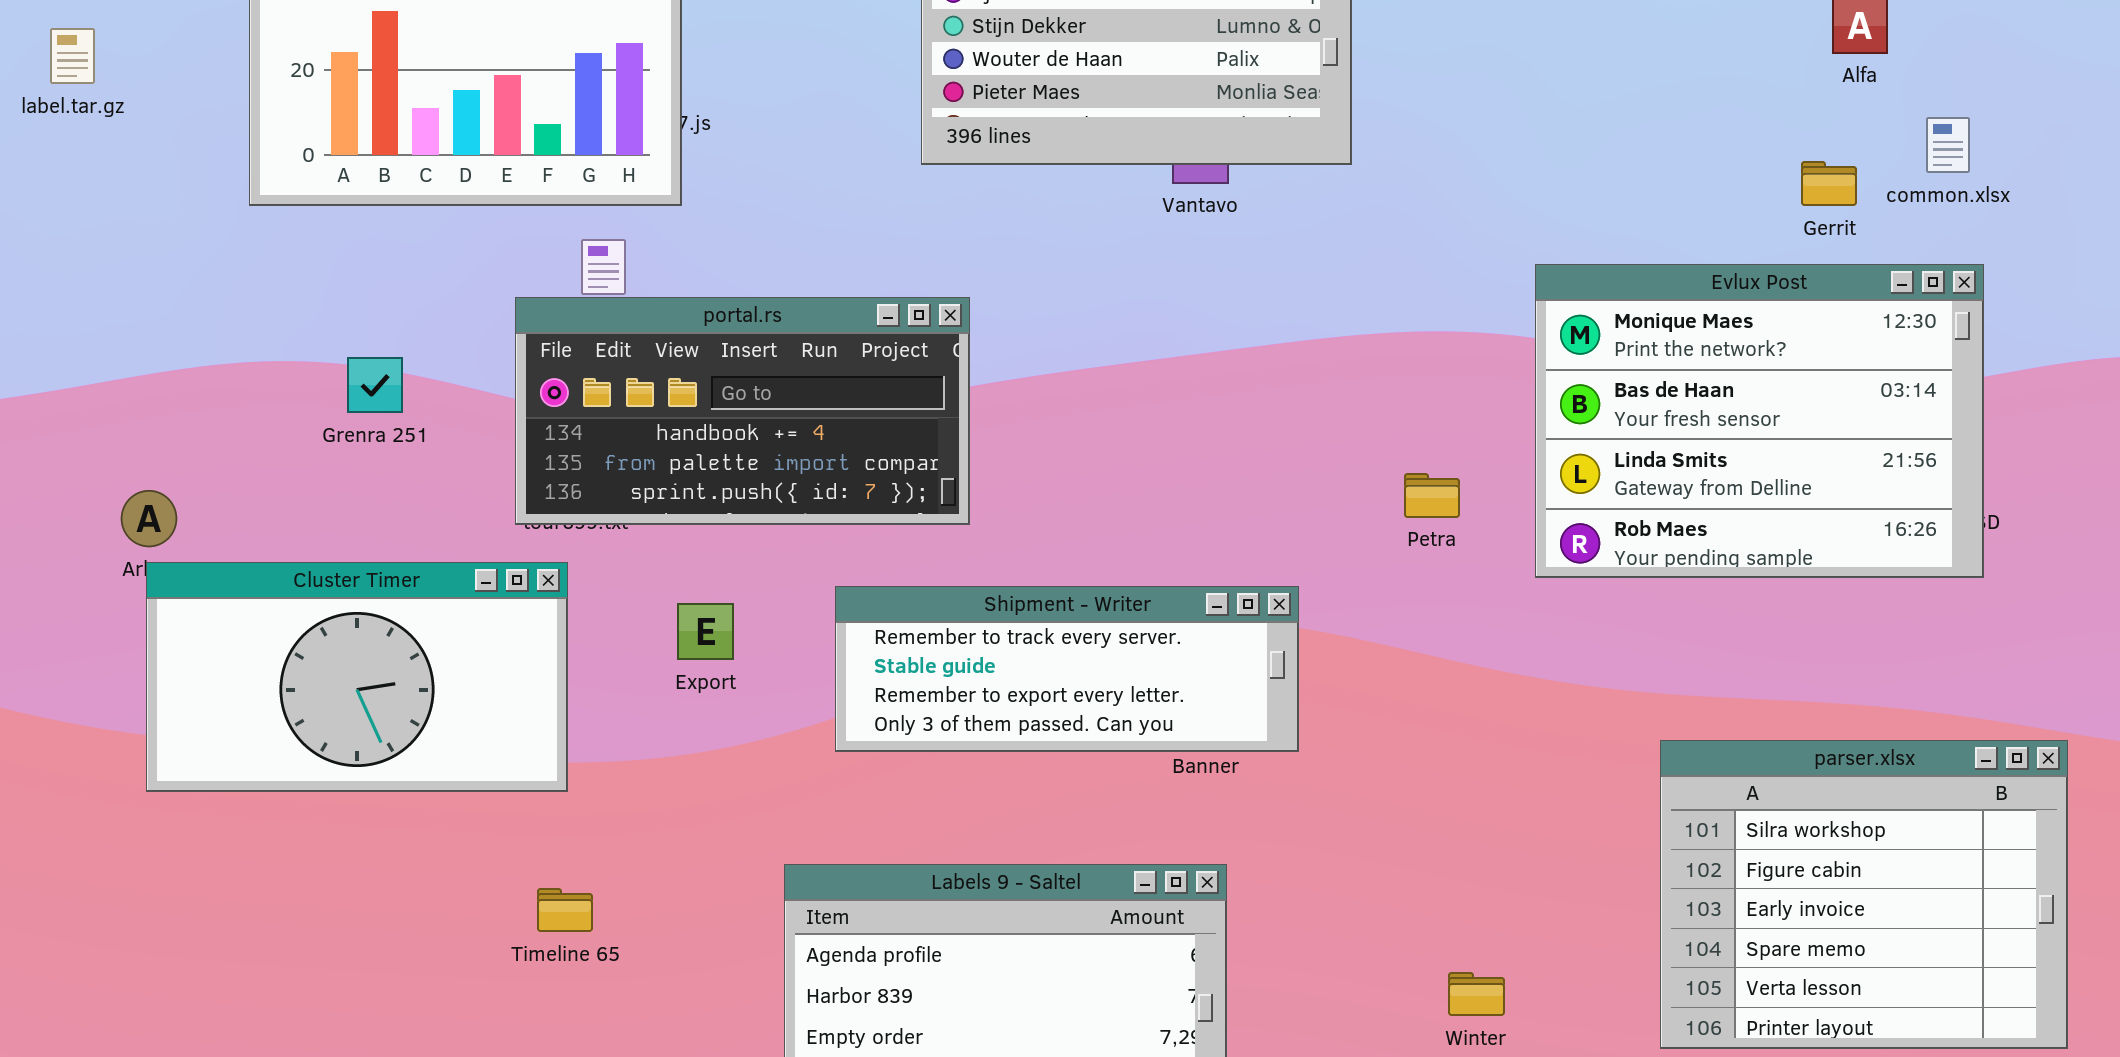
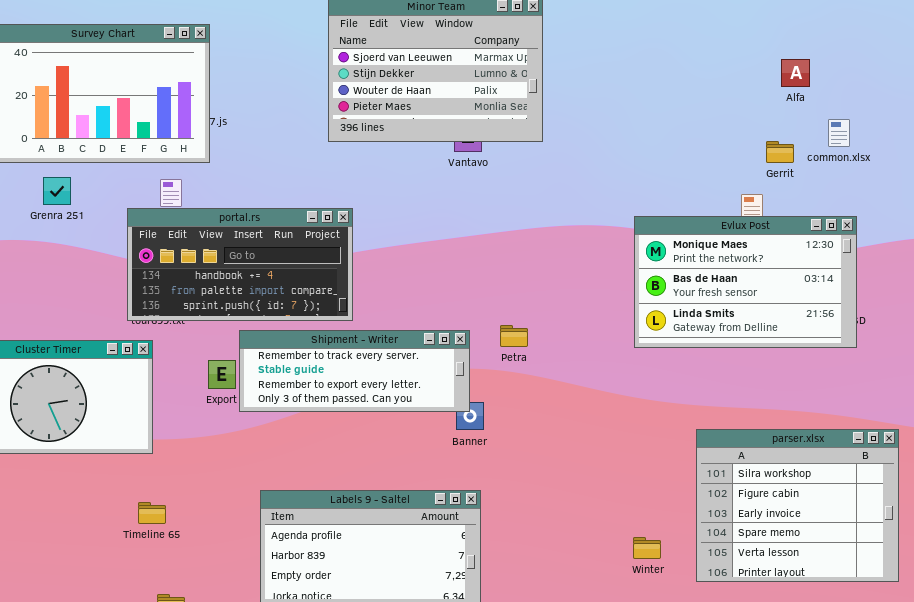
Evlux Post: [1535,264,1984,578] -> [634,216,857,348], resized
Grenra 251: [347,357,403,413] -> [43,177,71,205], moved
Petra: [1404,473,1460,518] -> [500,325,528,347], moved
Shipment - Writer: [835,586,1299,752] -> [239,330,470,412], moved
Winter: [1448,972,1505,1016] -> [633,537,661,559], moved

